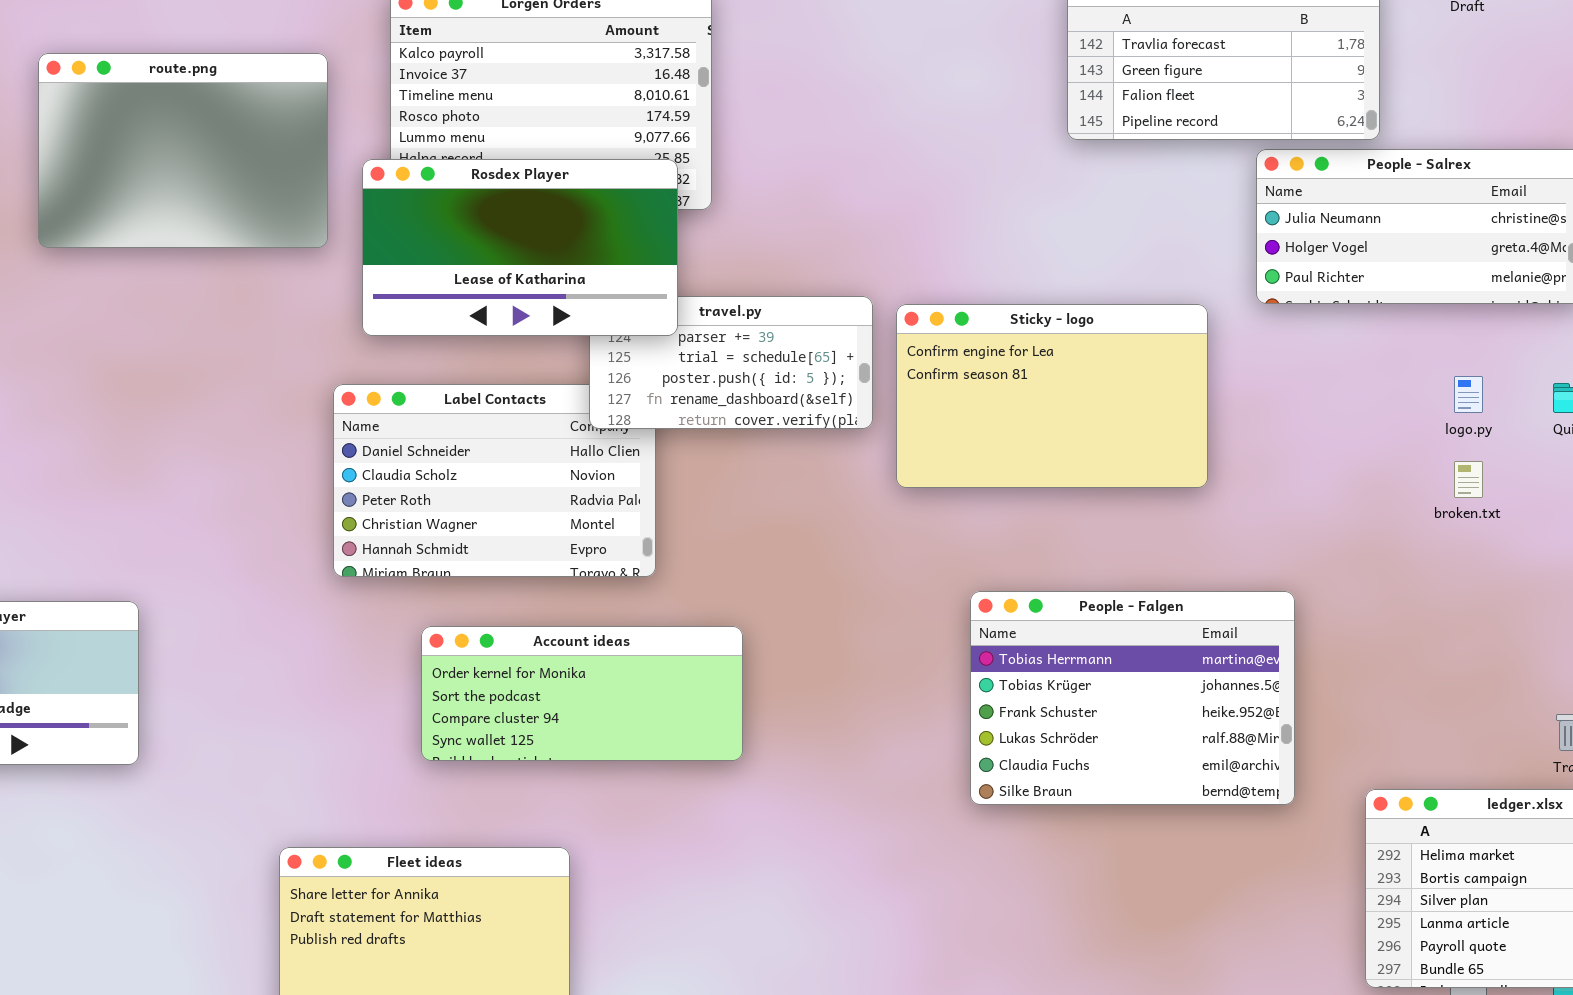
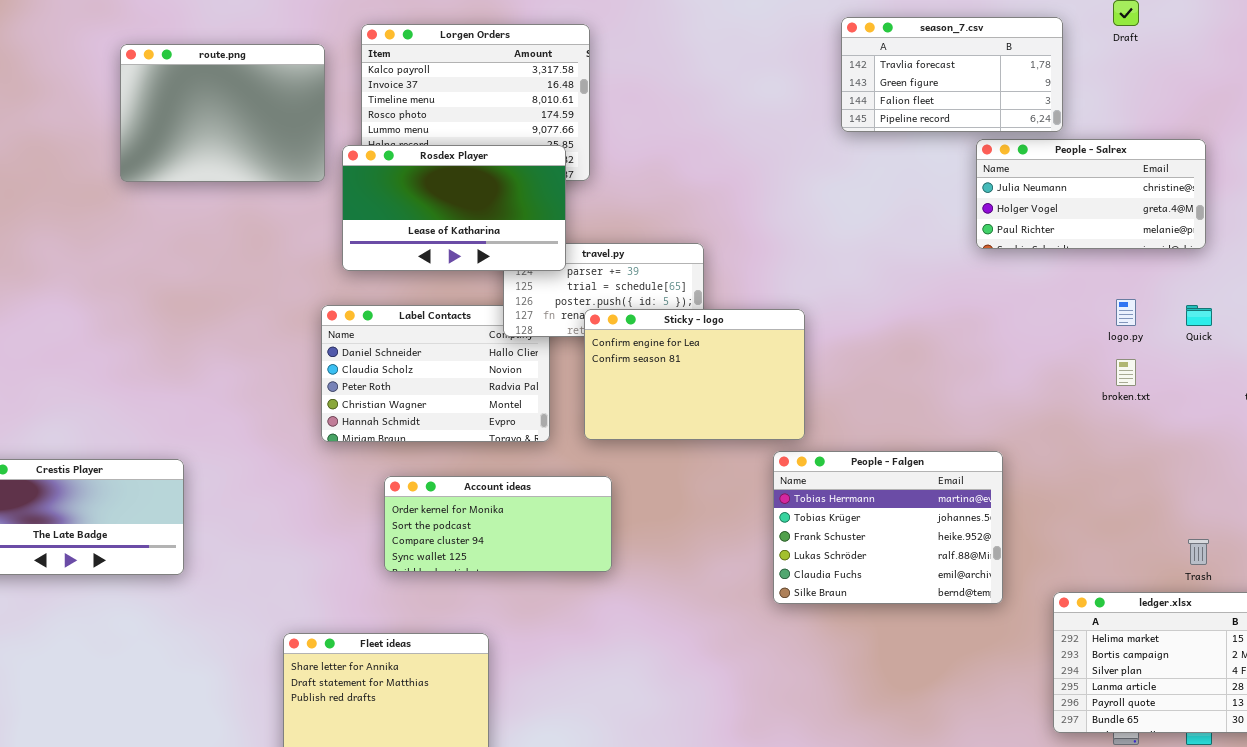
route.png: [38,53,328,248] -> [120,44,325,182], moved
Sticky - logo: [896,304,1208,488] -> [584,309,805,440], moved

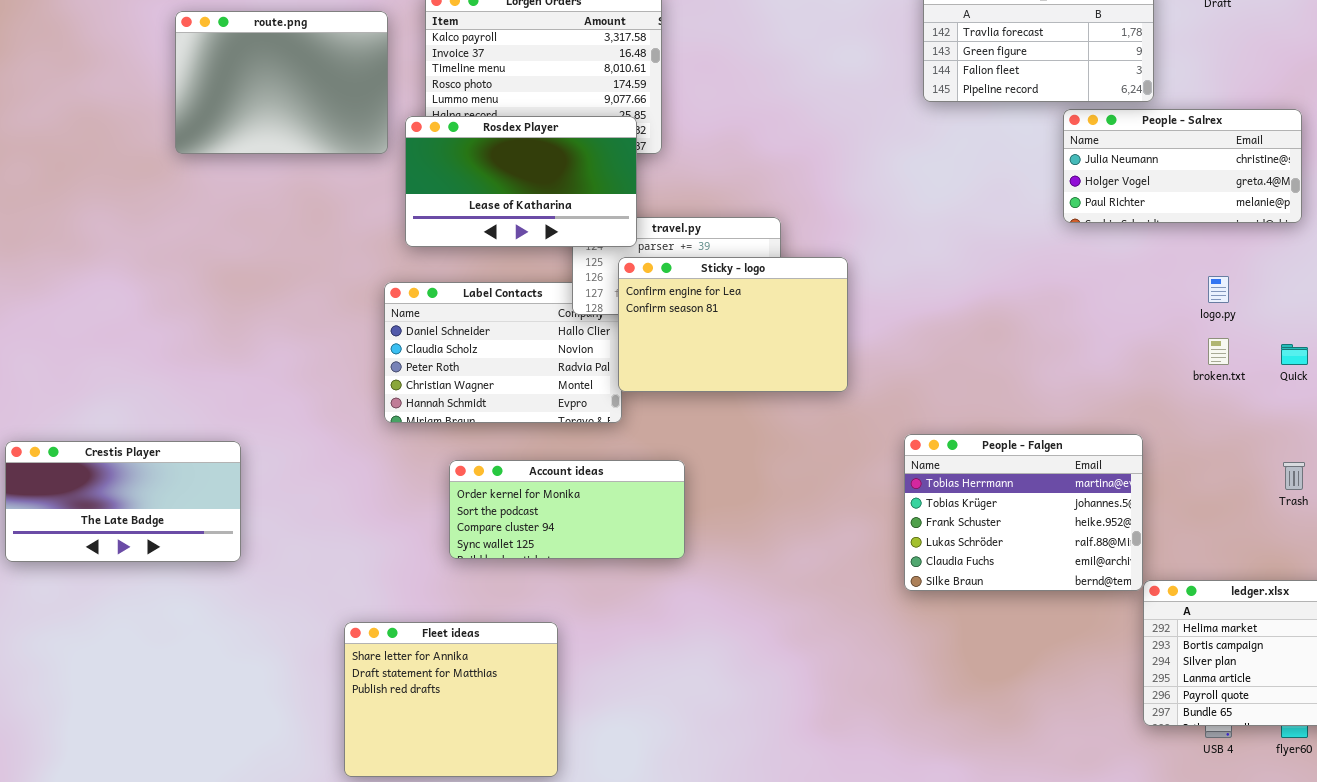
Quick: [1186,305,1212,326] -> [1281,344,1308,365], moved
Sticky - logo: [584,309,805,440] -> [618,257,848,392], moved
People - Falgen: [773,451,1003,604] -> [904,434,1143,591], moved
Trash: [1188,539,1209,565] -> [1283,462,1305,490], moved

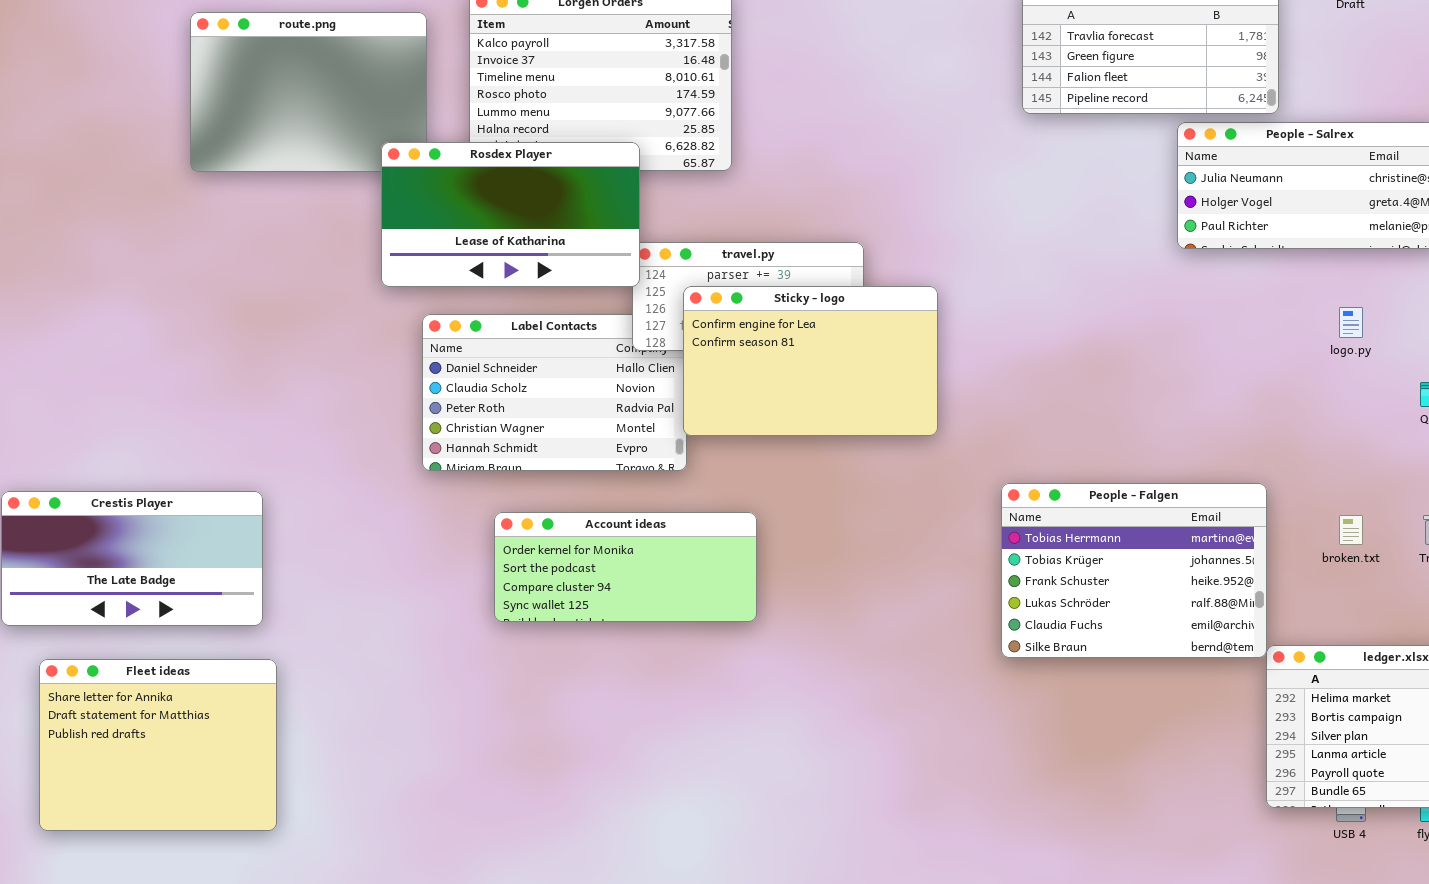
Rosdex Player: [405,116,637,247] -> [381,142,640,287], moved
broken.txt: [1208,338,1229,365] -> [1339,515,1363,545], moved
Fleet ideas: [344,622,558,777] -> [39,659,277,831], moved

